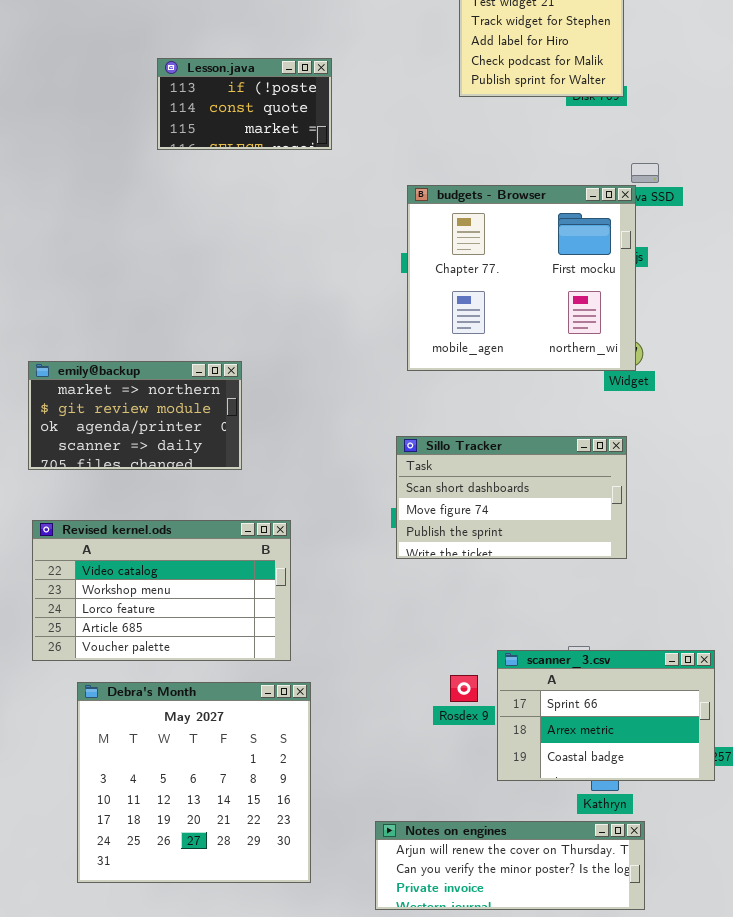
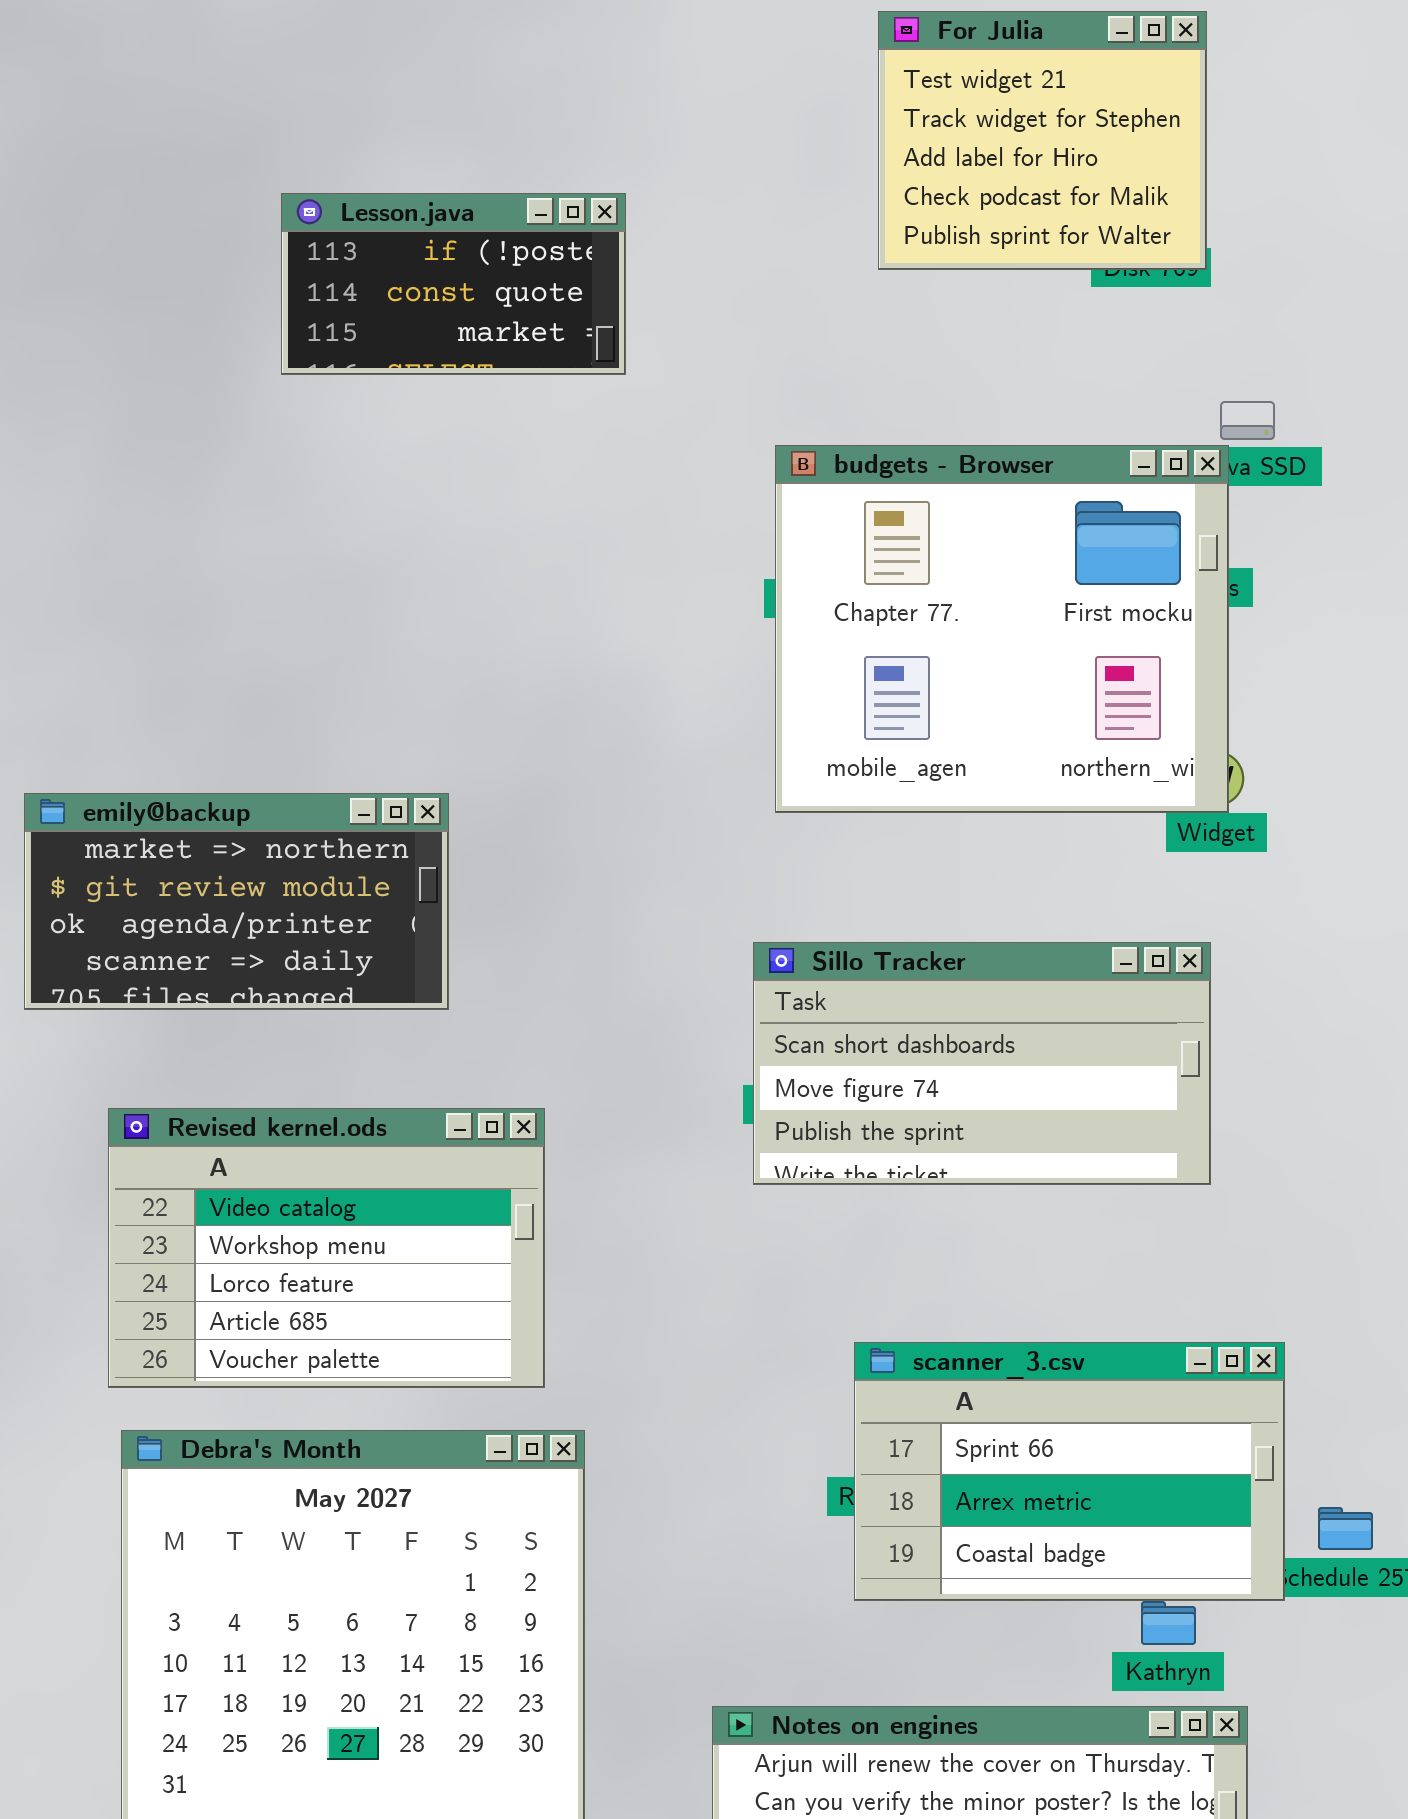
Revised kernel.ods: [32,520,291,661] -> [108,1108,545,1388], resized
scanner_3.csv: [497,650,715,781] -> [854,1342,1285,1601], moved

